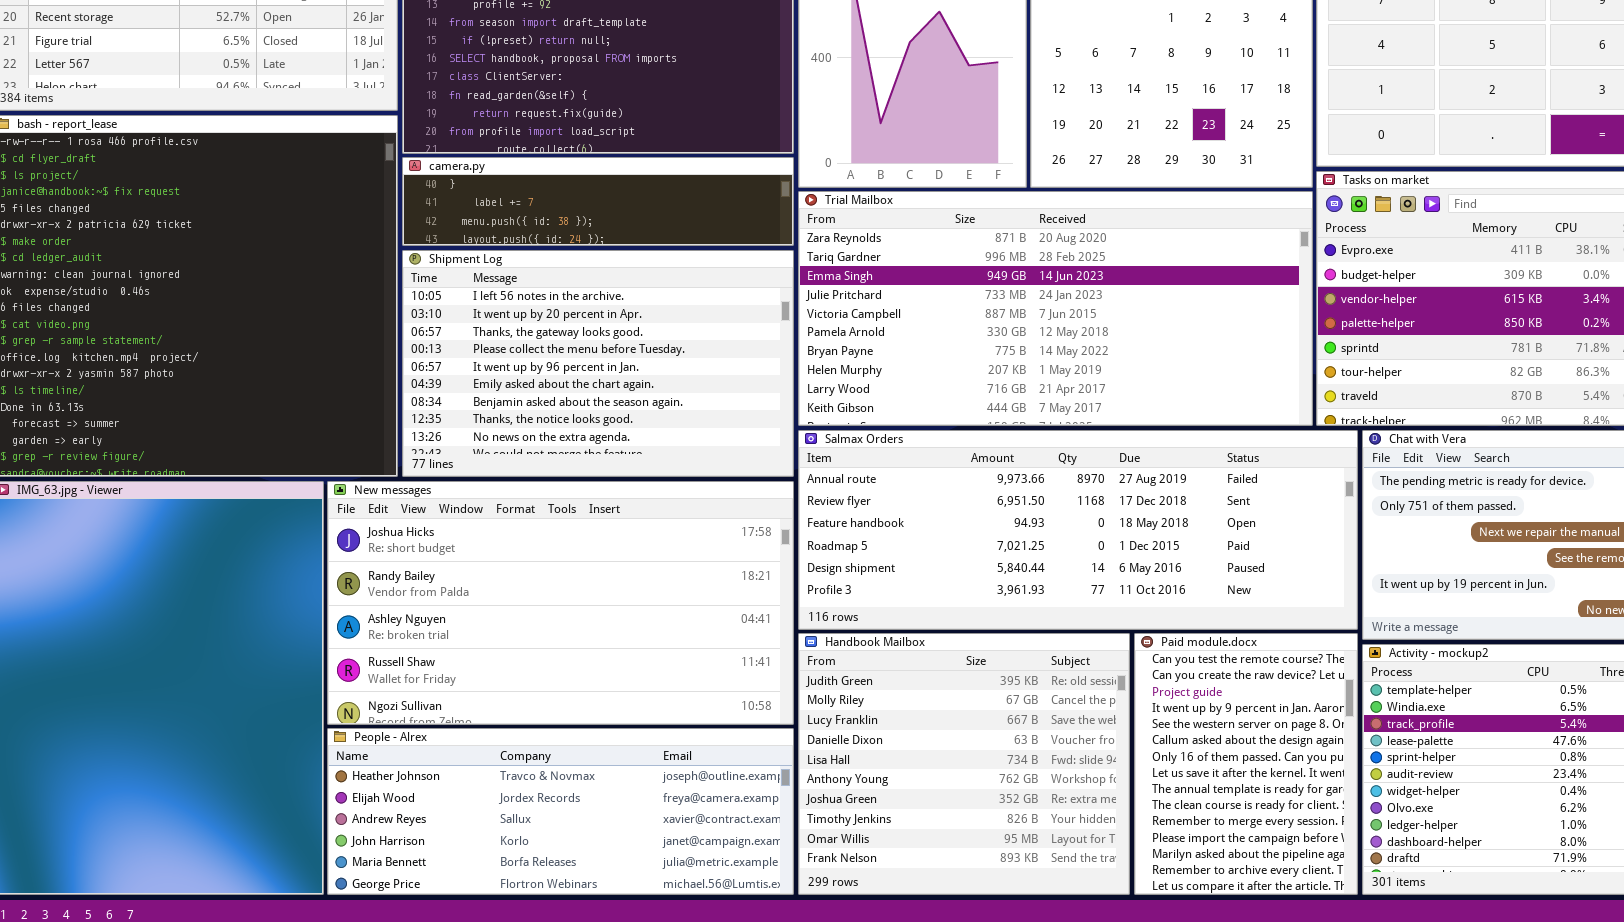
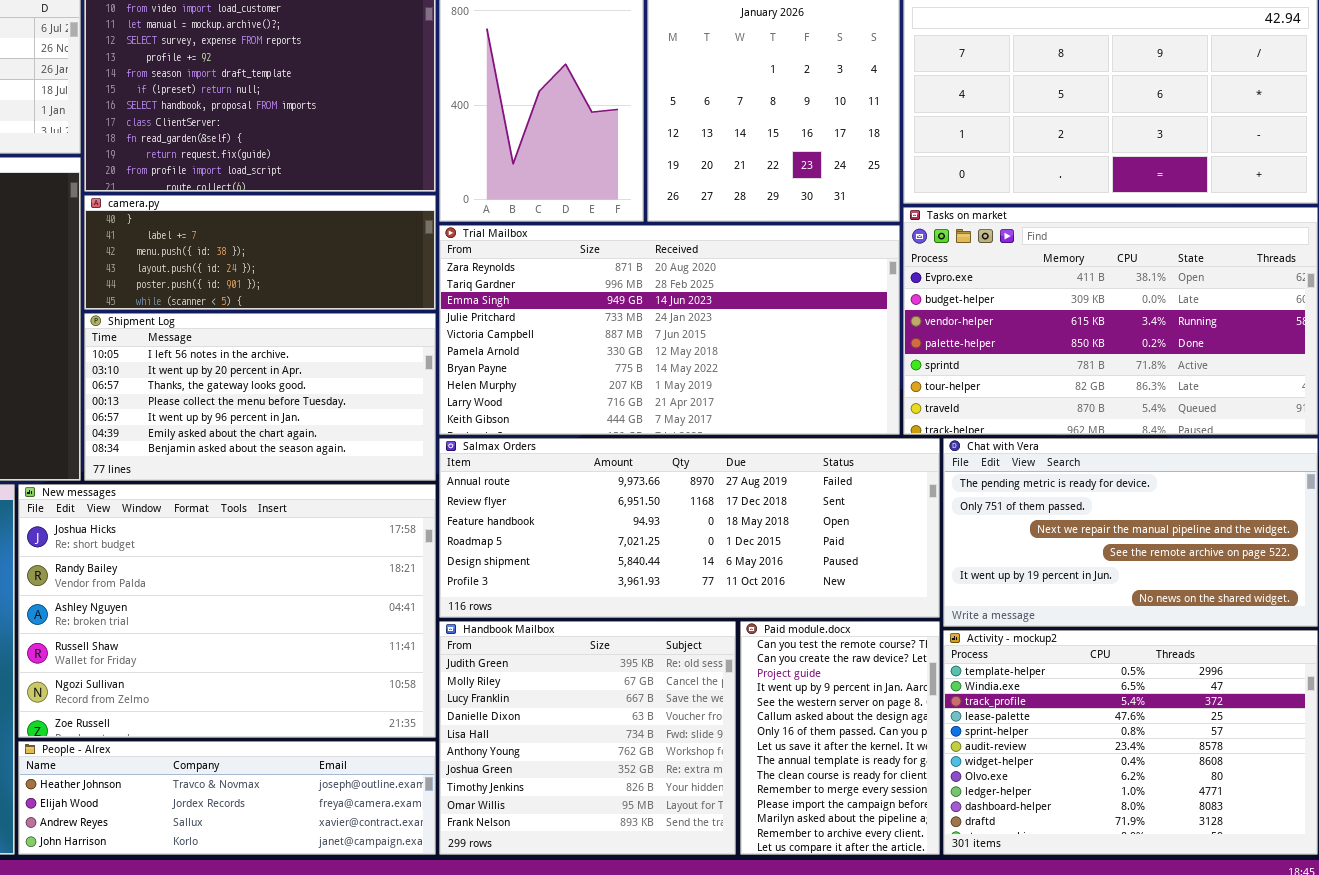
camera.py: [402,157,794,246] -> [84,195,436,310], resized
Shipment Log: [402,250,794,477] -> [84,313,436,481], resized
New messages: [327,481,794,725] -> [18,484,436,738], resized
People - Alrex: [327,728,794,895] -> [18,741,436,855], resized

